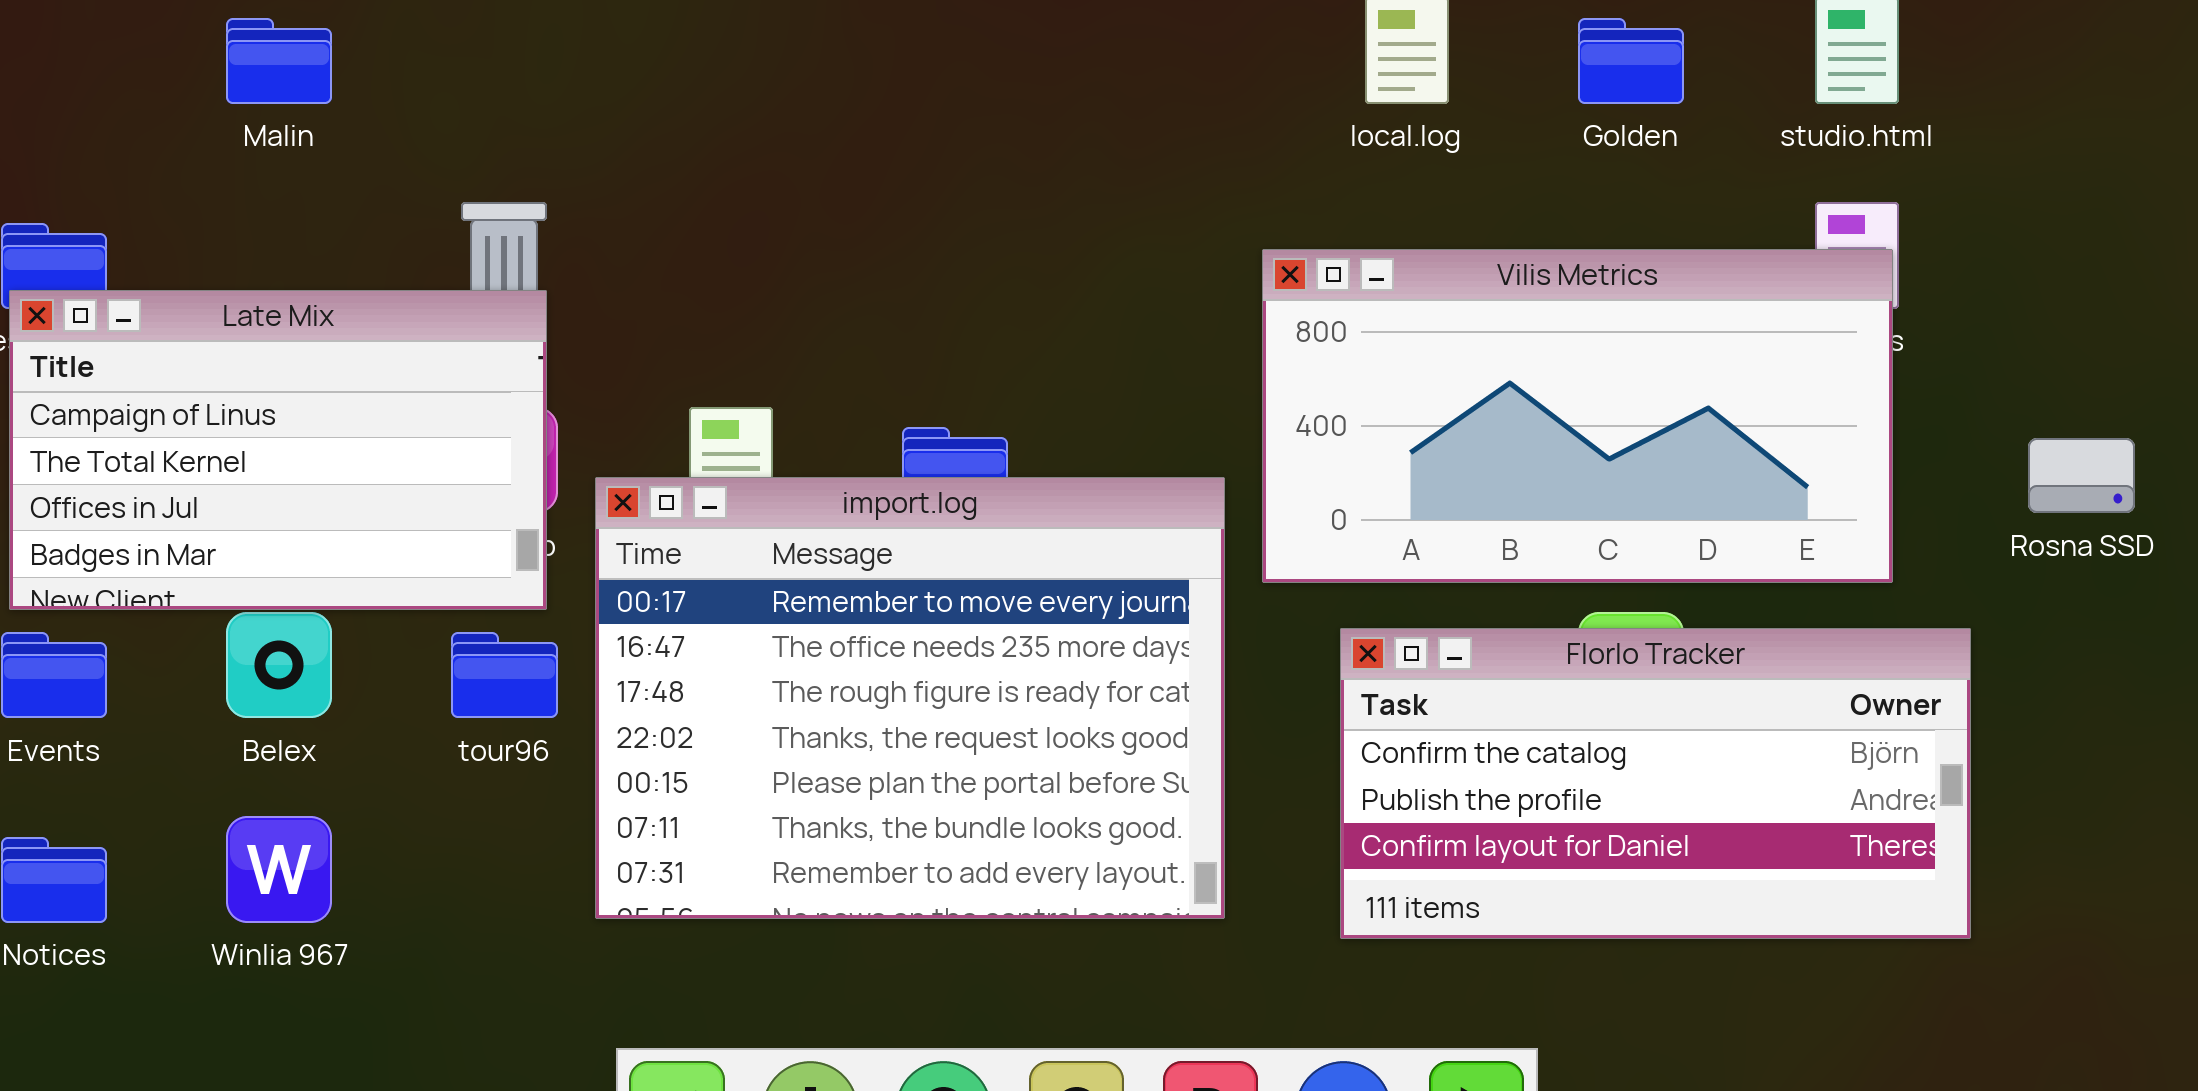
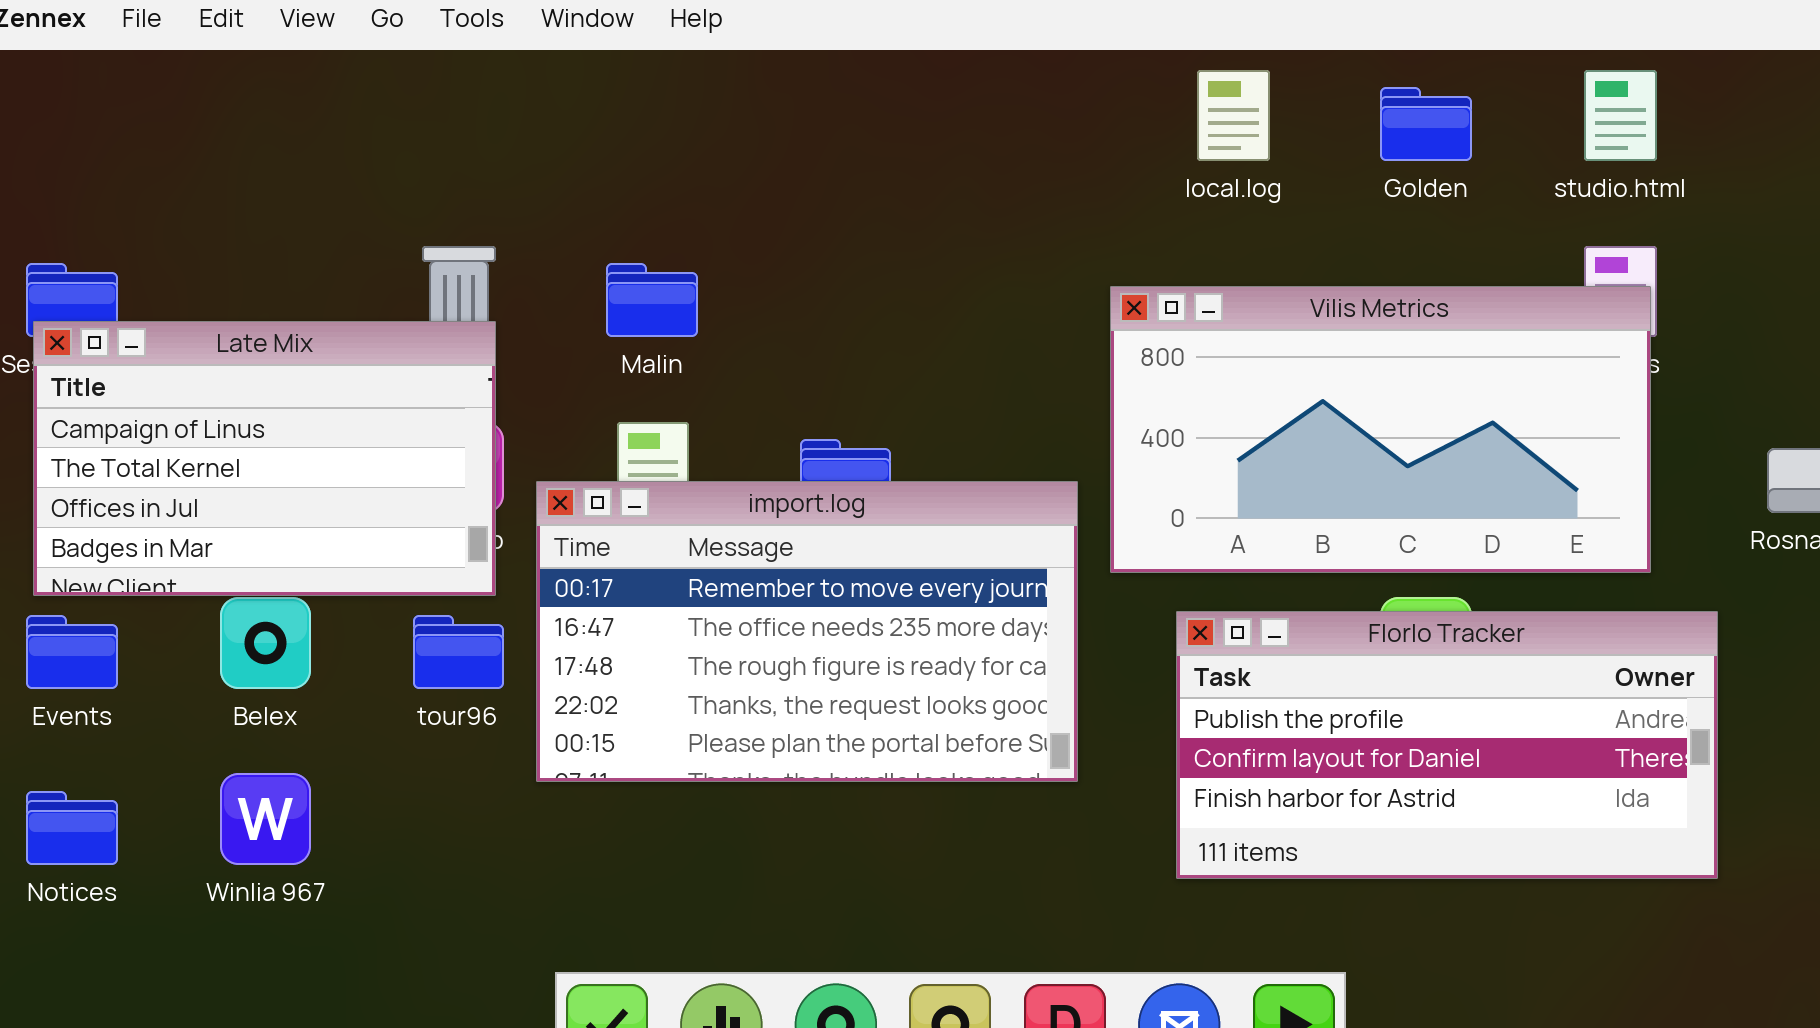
Malin: [226,18,332,104] -> [606,263,698,337], moved
import.log: [595,477,1225,919] -> [536,481,1078,782], resized
Florlo Tracker: [1340,628,1971,939] -> [1176,611,1718,879], scrolled down 1 row

